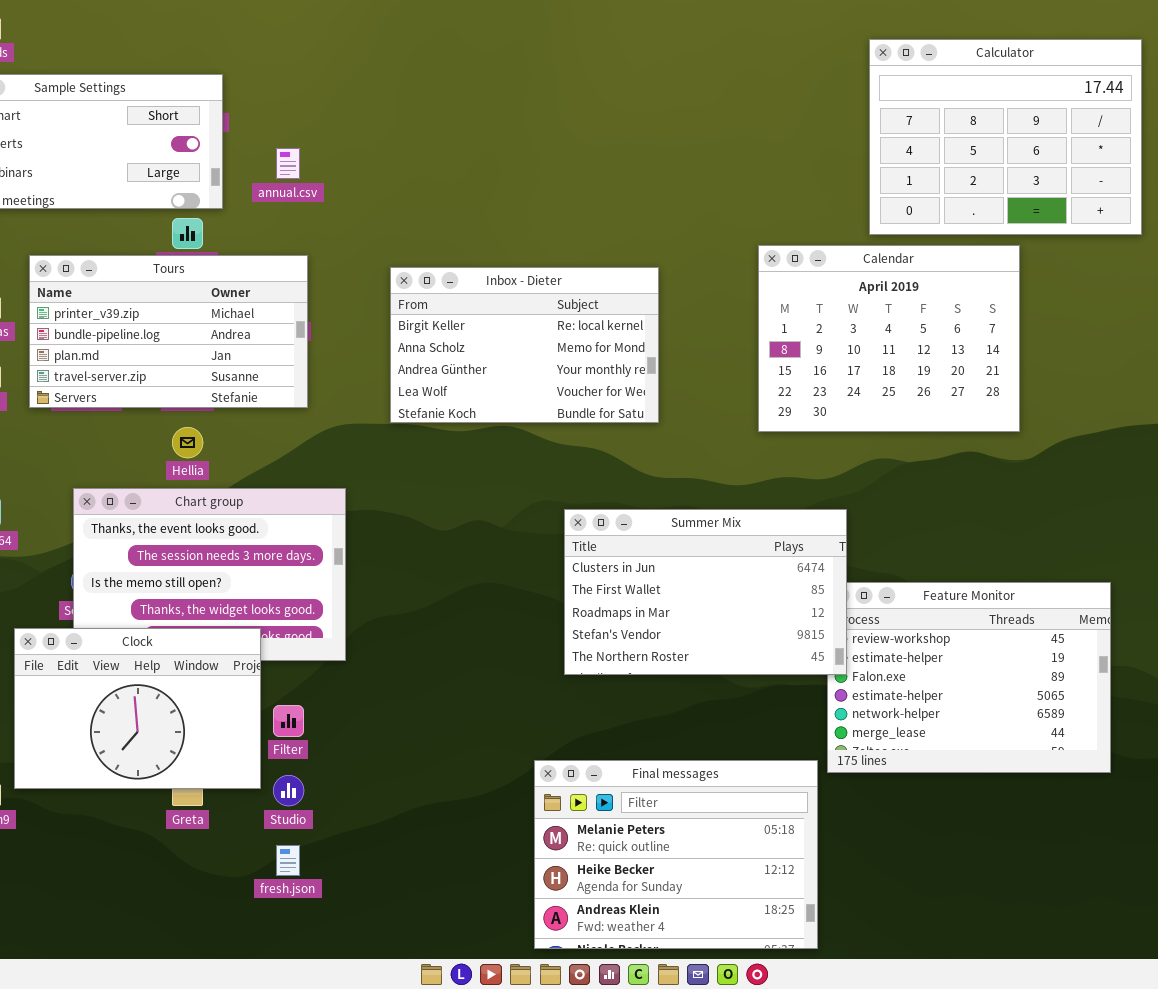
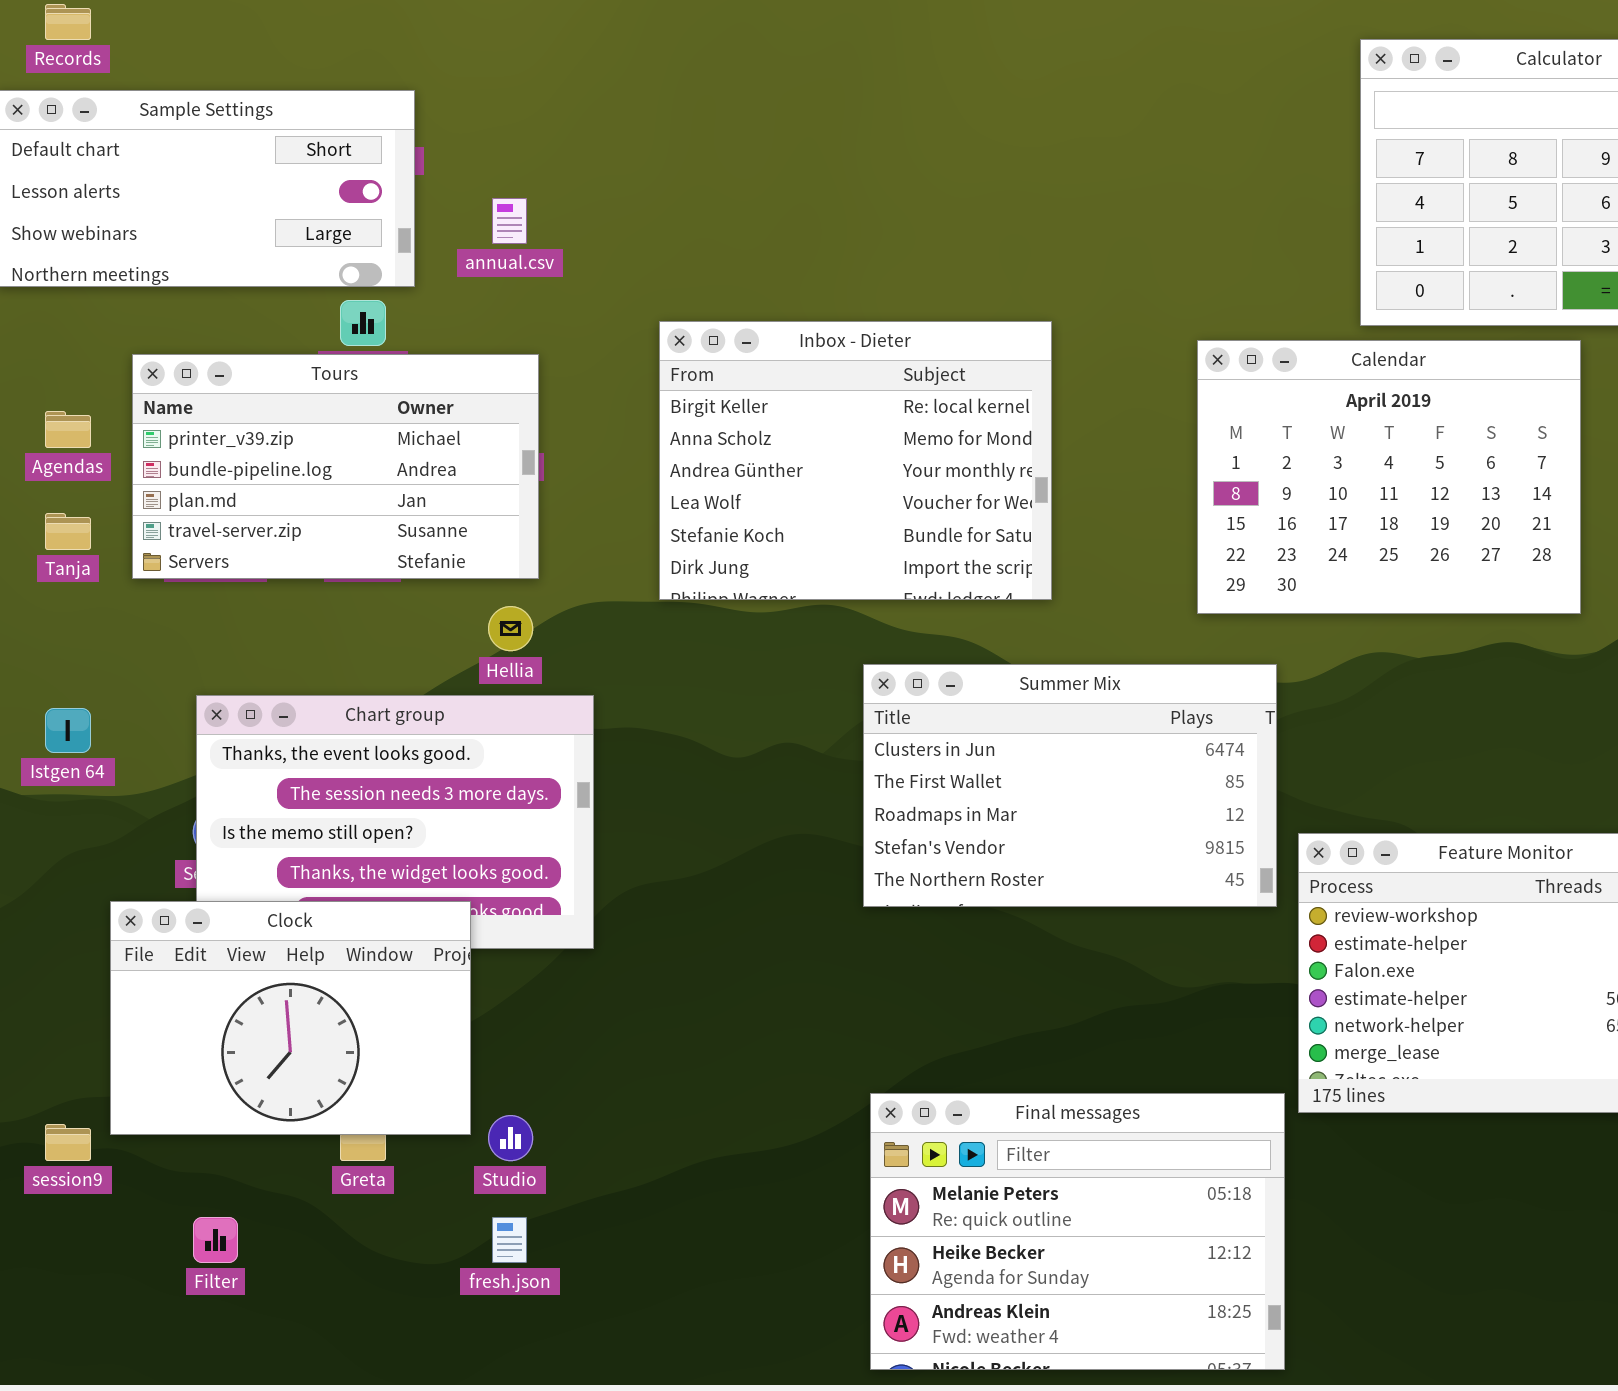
Inbox - Dieter: [390,267,659,423] -> [659,321,1052,600], resized
Hellia: [172,427,203,458] -> [488,606,533,651], moved
Summer Mix: [564,509,847,675] -> [863,664,1277,907], moved
Filter: [273,705,304,737] -> [193,1217,238,1263], moved

